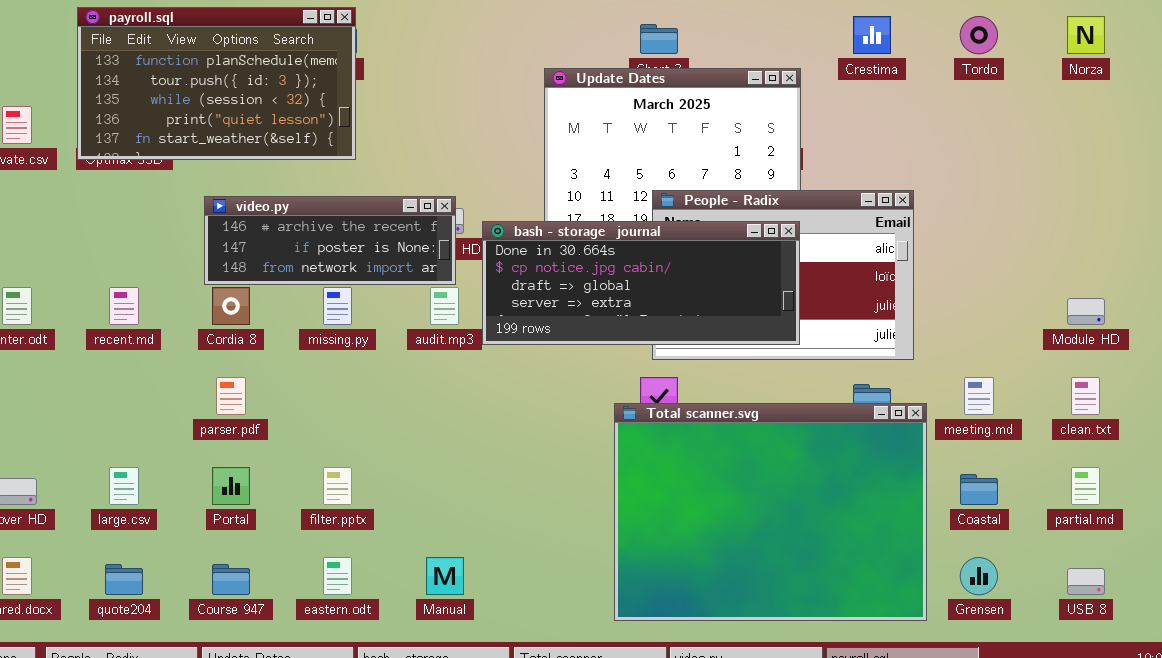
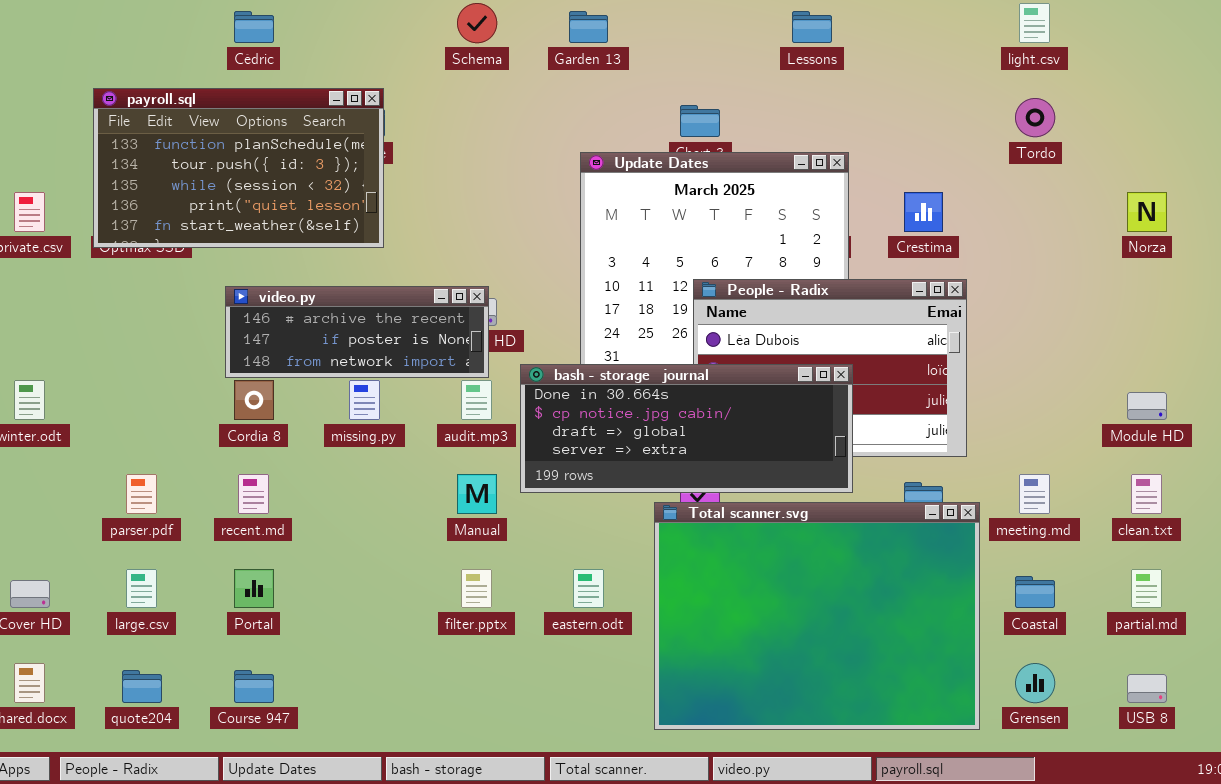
Crestima: [853,16,891,54] -> [904,192,943,232], moved
Norza: [1067,16,1105,54] -> [1127,192,1167,232], moved
bash - storage_journal: [482,221,800,345] -> [520,364,853,493], moved
recent.md: [109,287,139,325] -> [238,474,269,514], moved
parser.pdf: [216,377,246,415] -> [126,474,157,514], moved
filter.pptx: [323,467,352,505] -> [461,569,492,608], moved
eastern.odt: [323,557,352,595] -> [573,569,604,608], moved
Manual: [426,557,464,595] -> [457,474,497,514], moved

